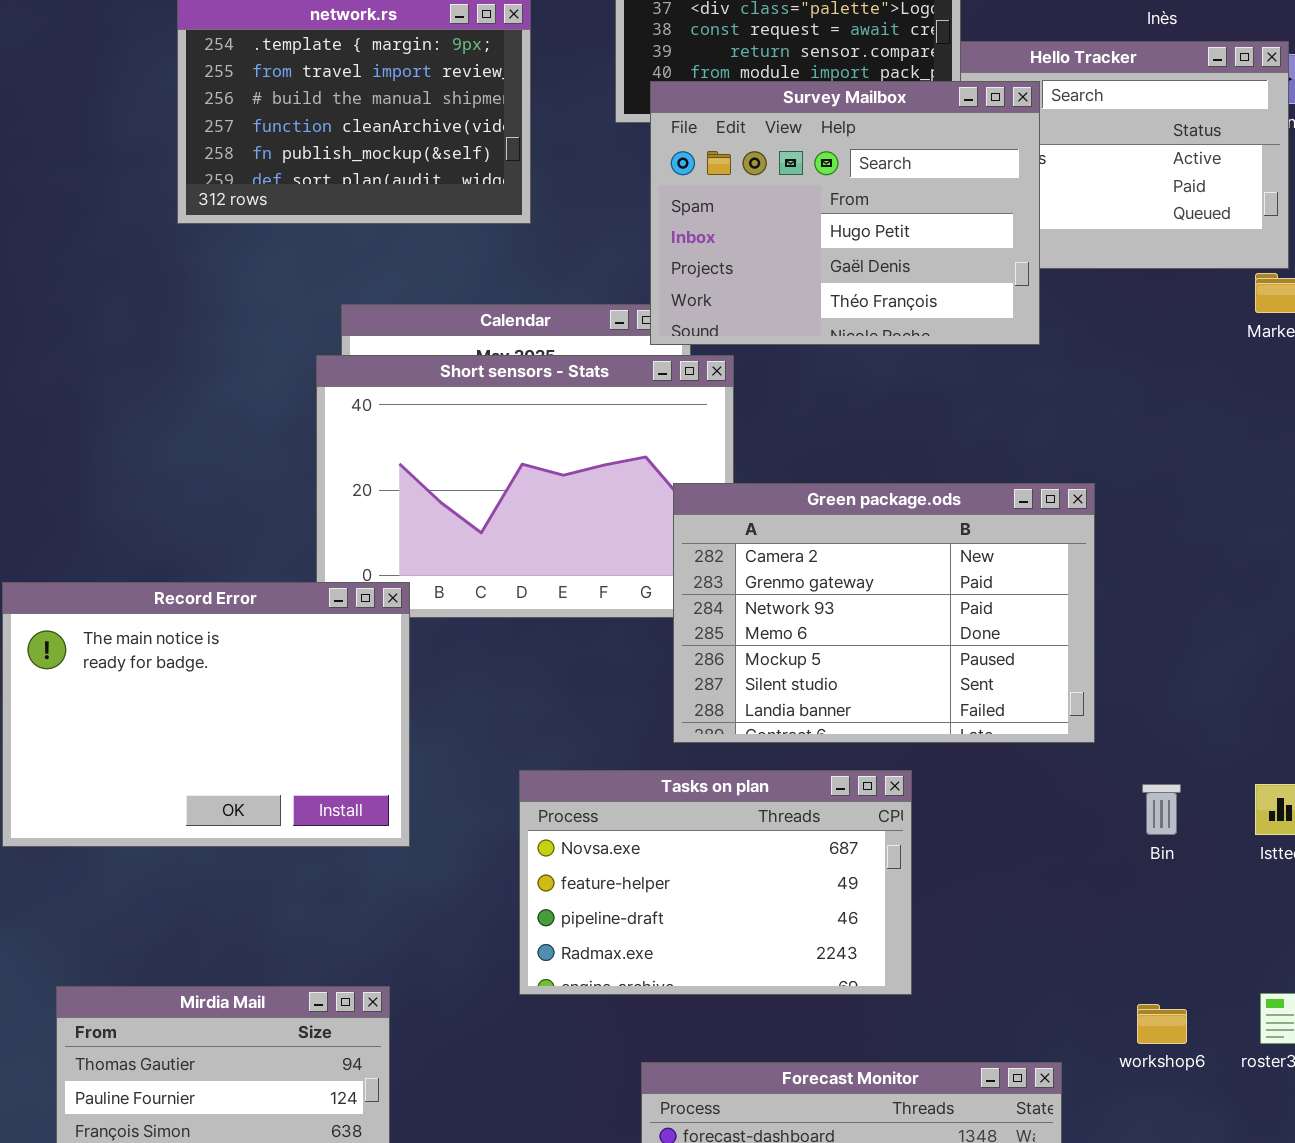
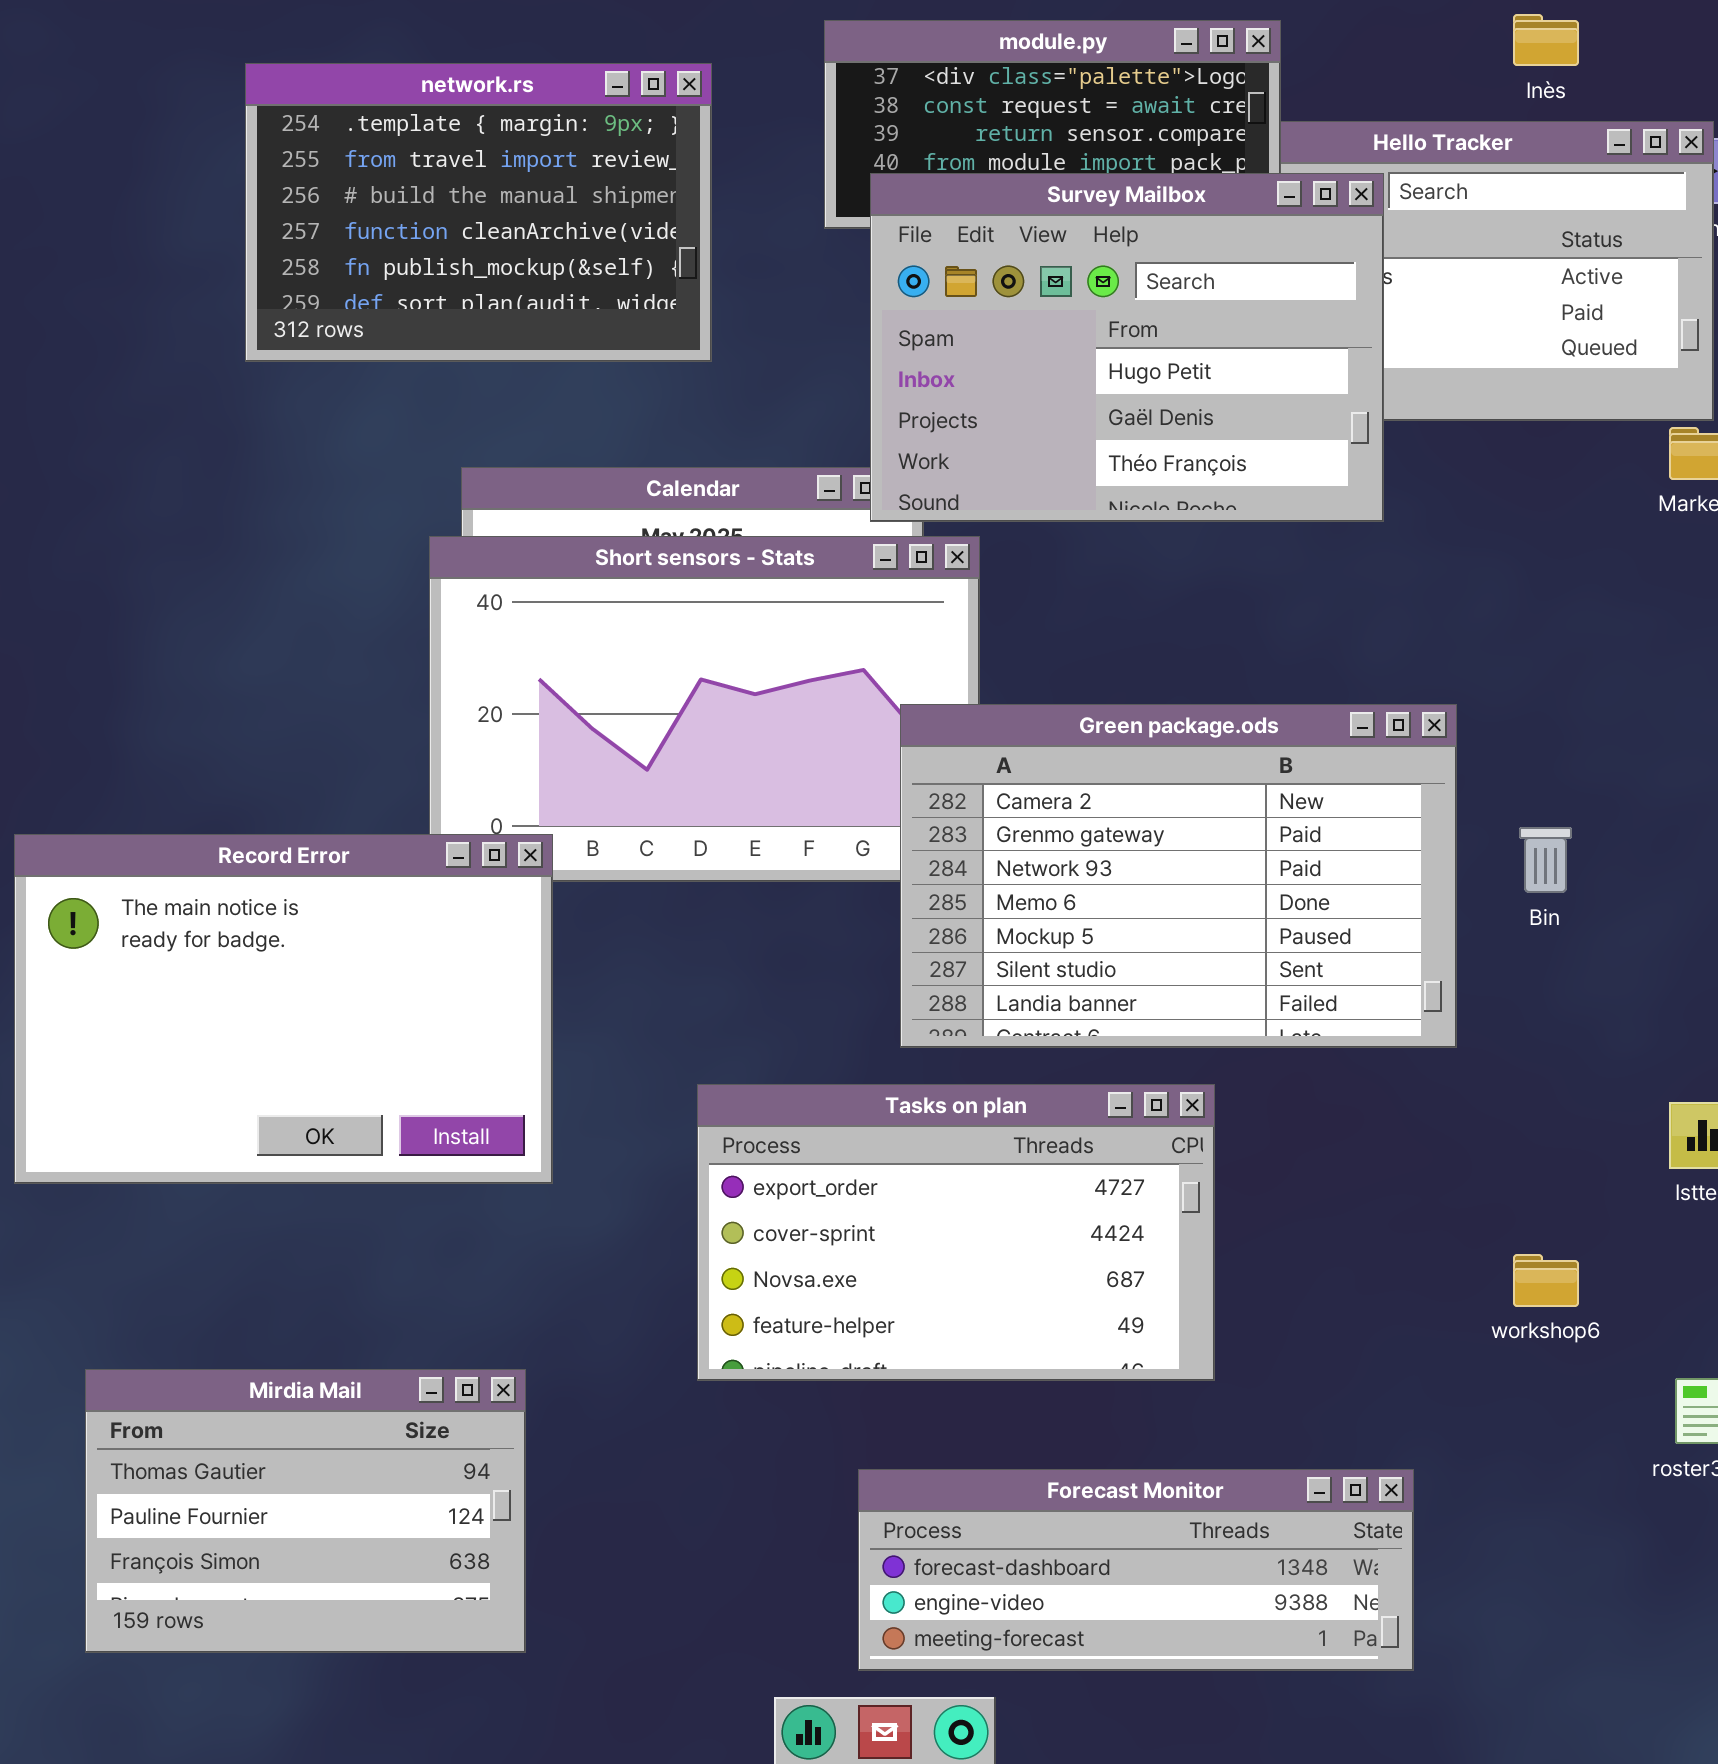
Tasks on plan: [519,770,912,995] -> [697,1084,1215,1381], scrolled up 2 rows
Bin: [1142,784,1181,835] -> [1519,827,1572,893], moved
workshop6: [1137,1004,1187,1044] -> [1513,1254,1579,1307], moved

